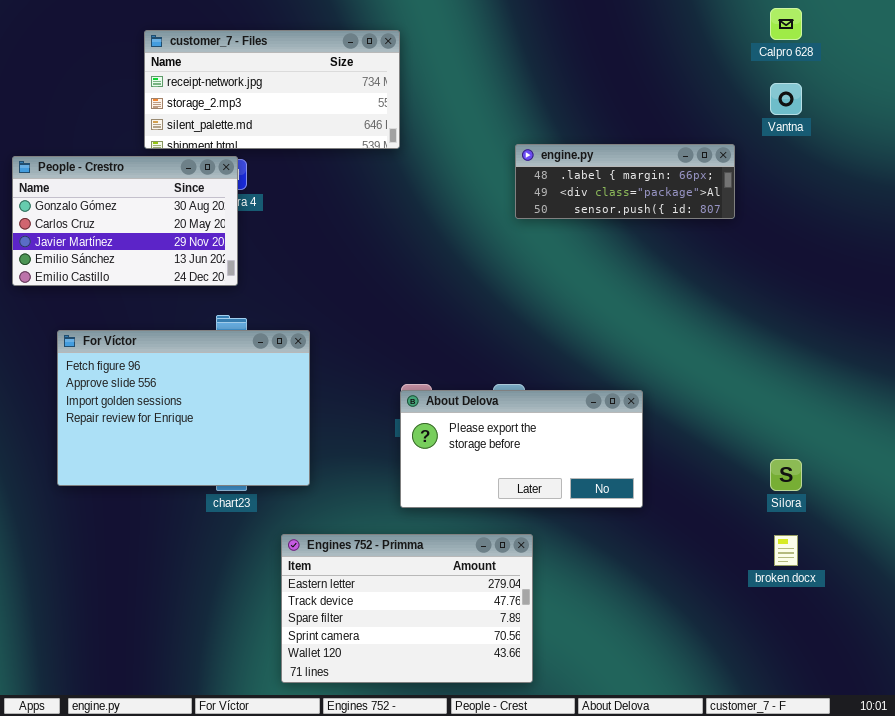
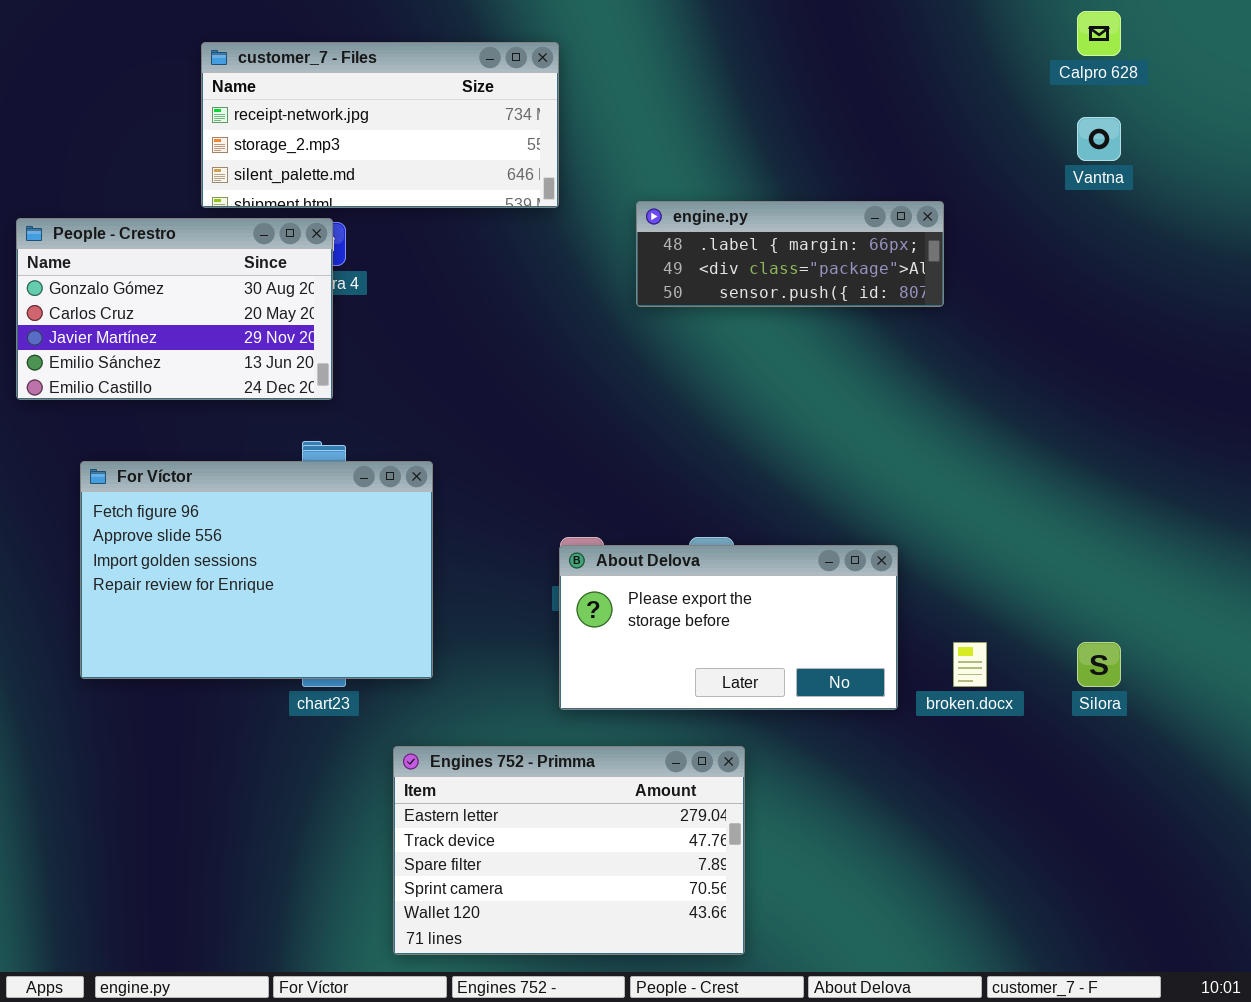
engine.py: [515,144,735,219] -> [636,201,944,307], moved
broken.docx: [774,535,798,566] -> [953,642,987,687], moved

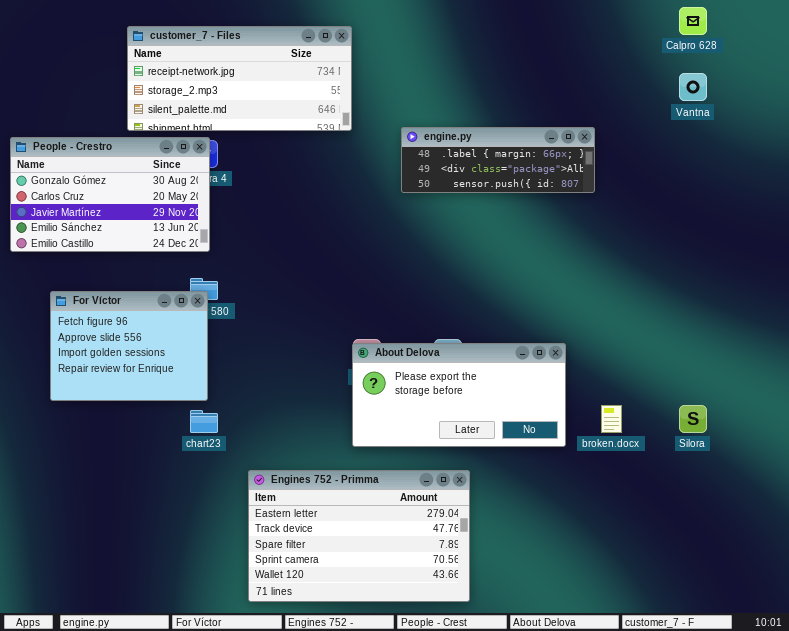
For Víctor: [80,461,433,679] -> [50,291,208,401], resized

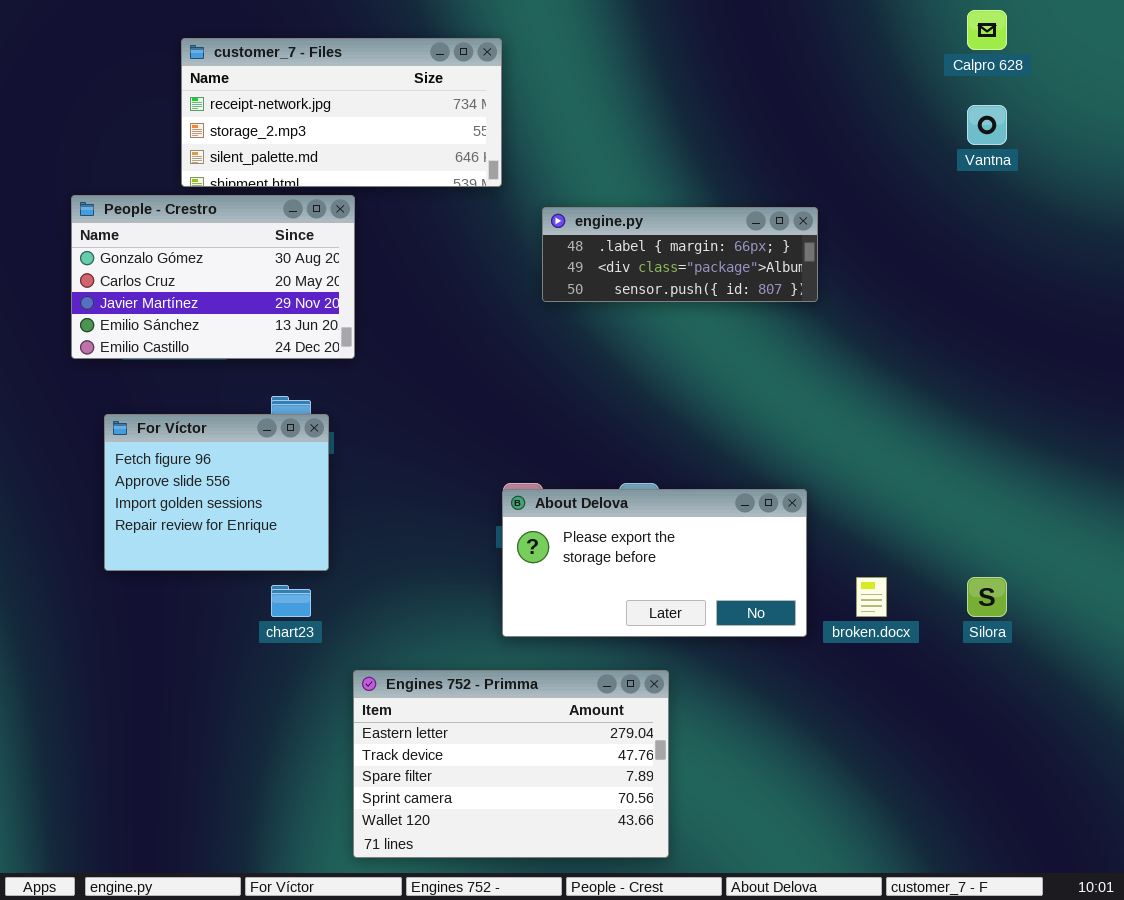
engine.py: [401,127,595,193] -> [542,207,818,302], moved
People - Crestro: [10,137,210,252] -> [71,195,355,359], moved
For Víctor: [50,291,208,401] -> [104,414,329,571], moved

